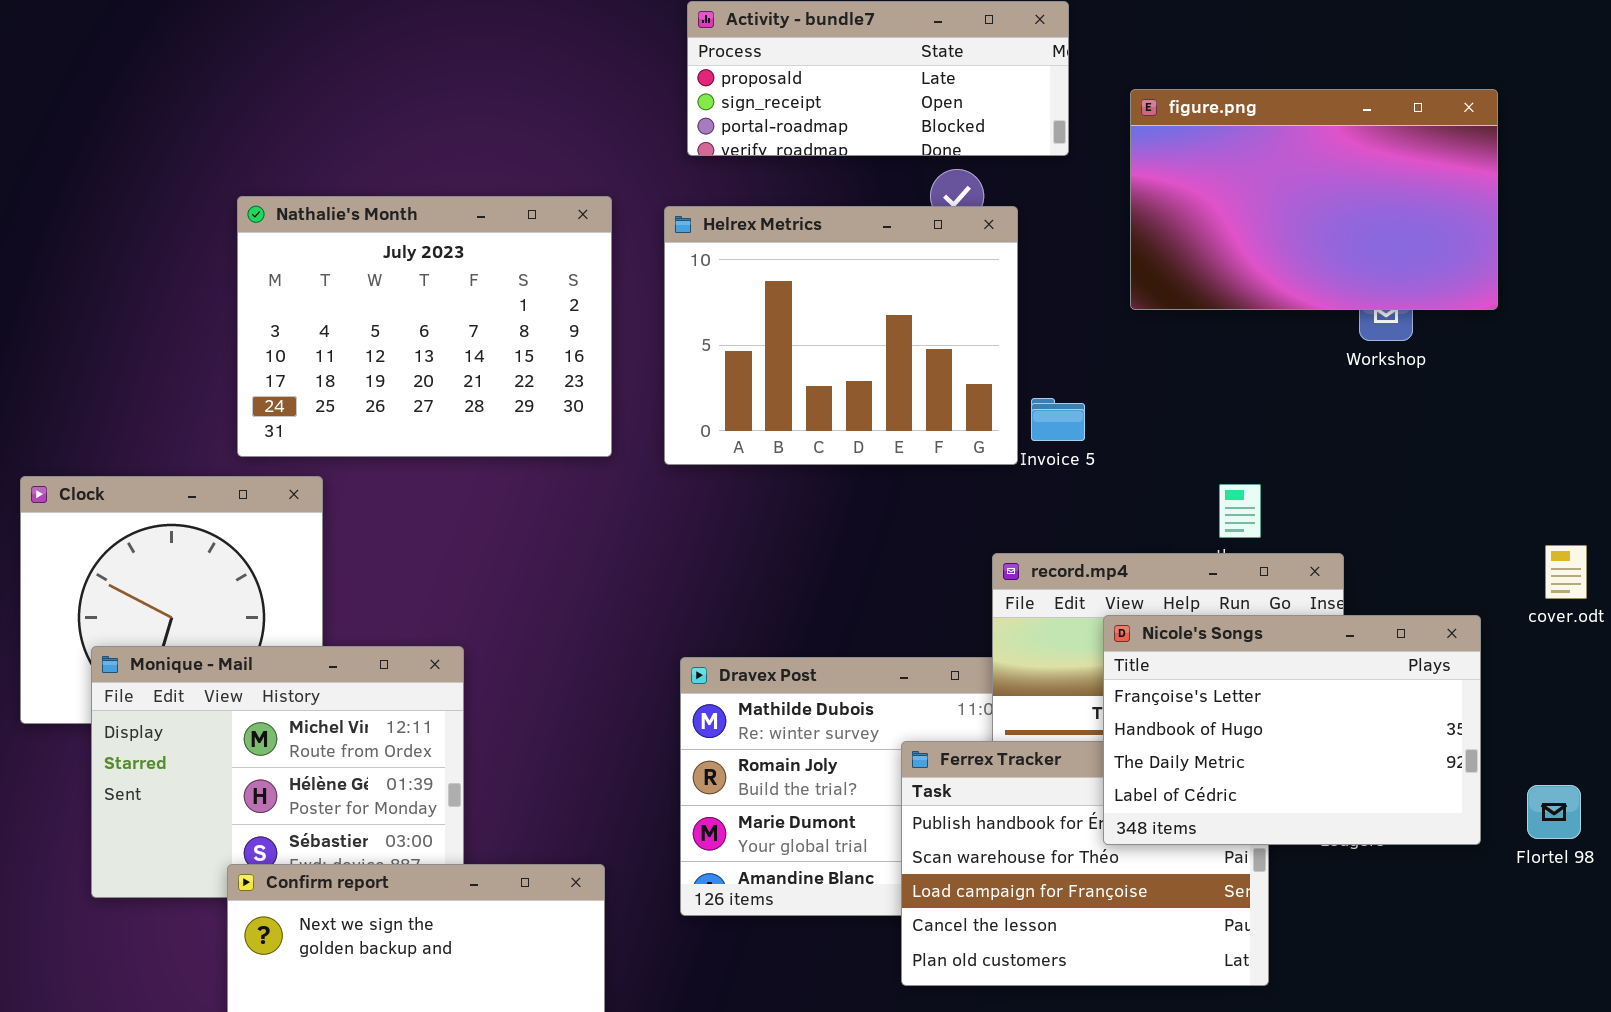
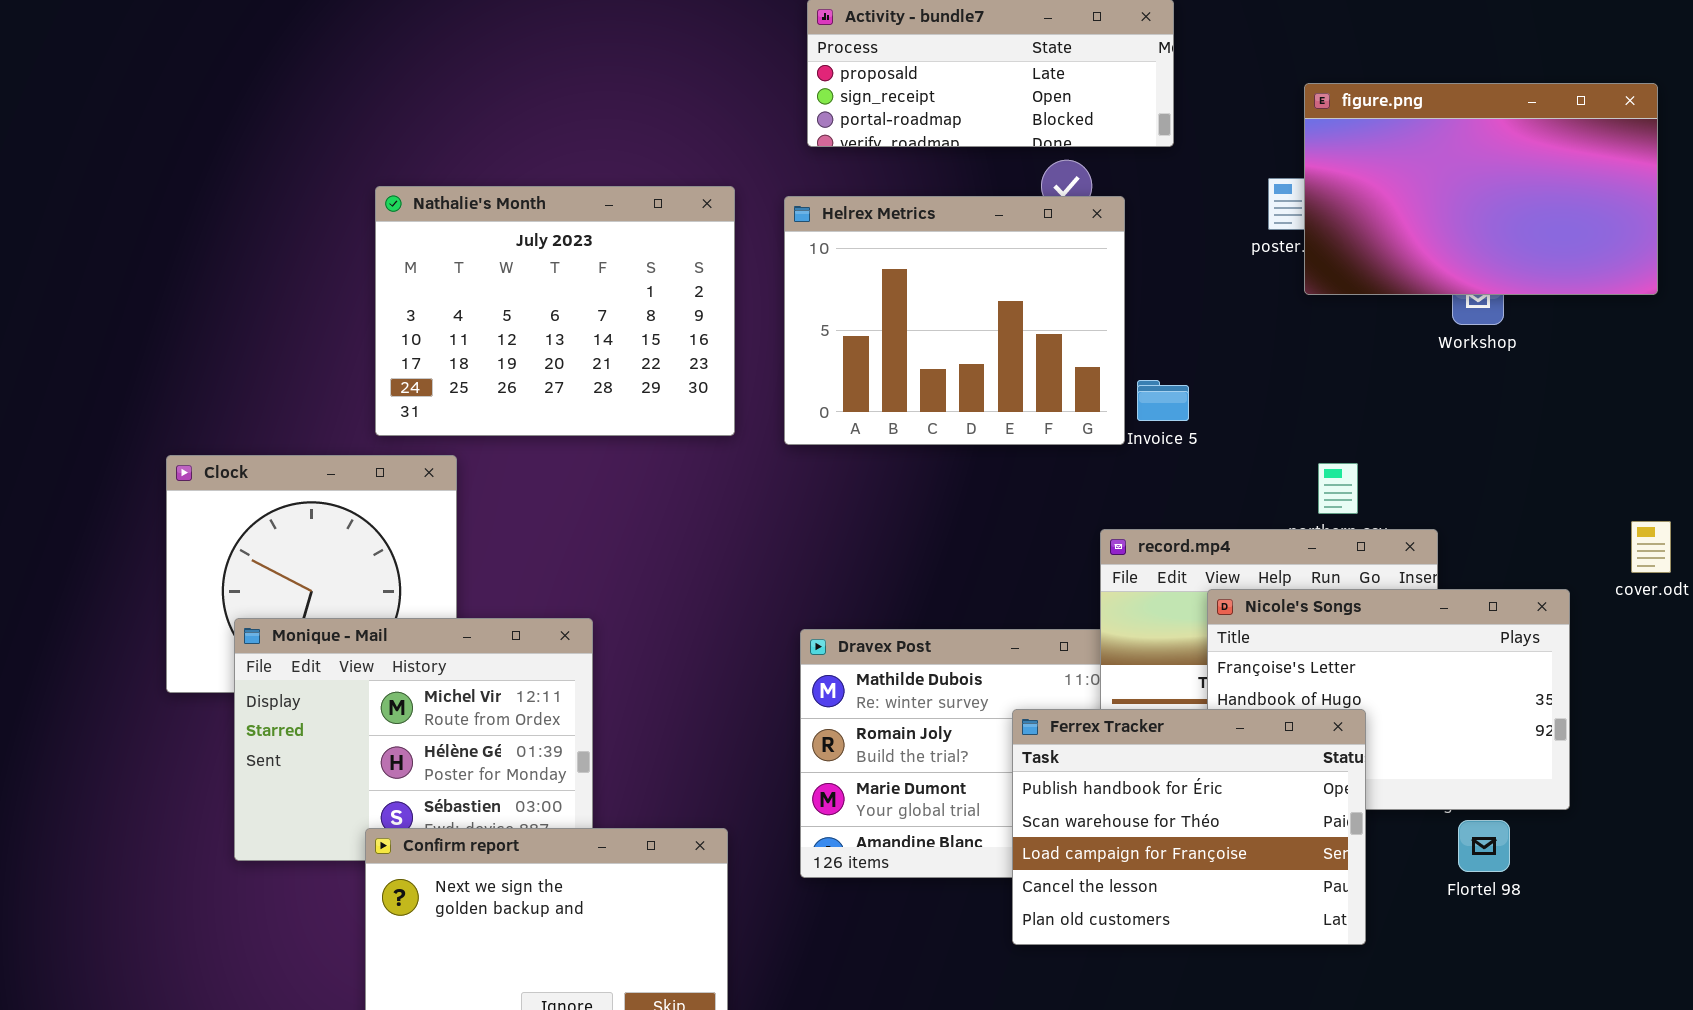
figure.png: [1130,89,1498,310] -> [1304,83,1658,295], moved
Ferrex Tracker: [901,741,1269,986] -> [1012,709,1366,945], raised
Flortel 98: [1527,785,1581,839] -> [1458,820,1510,872], moved

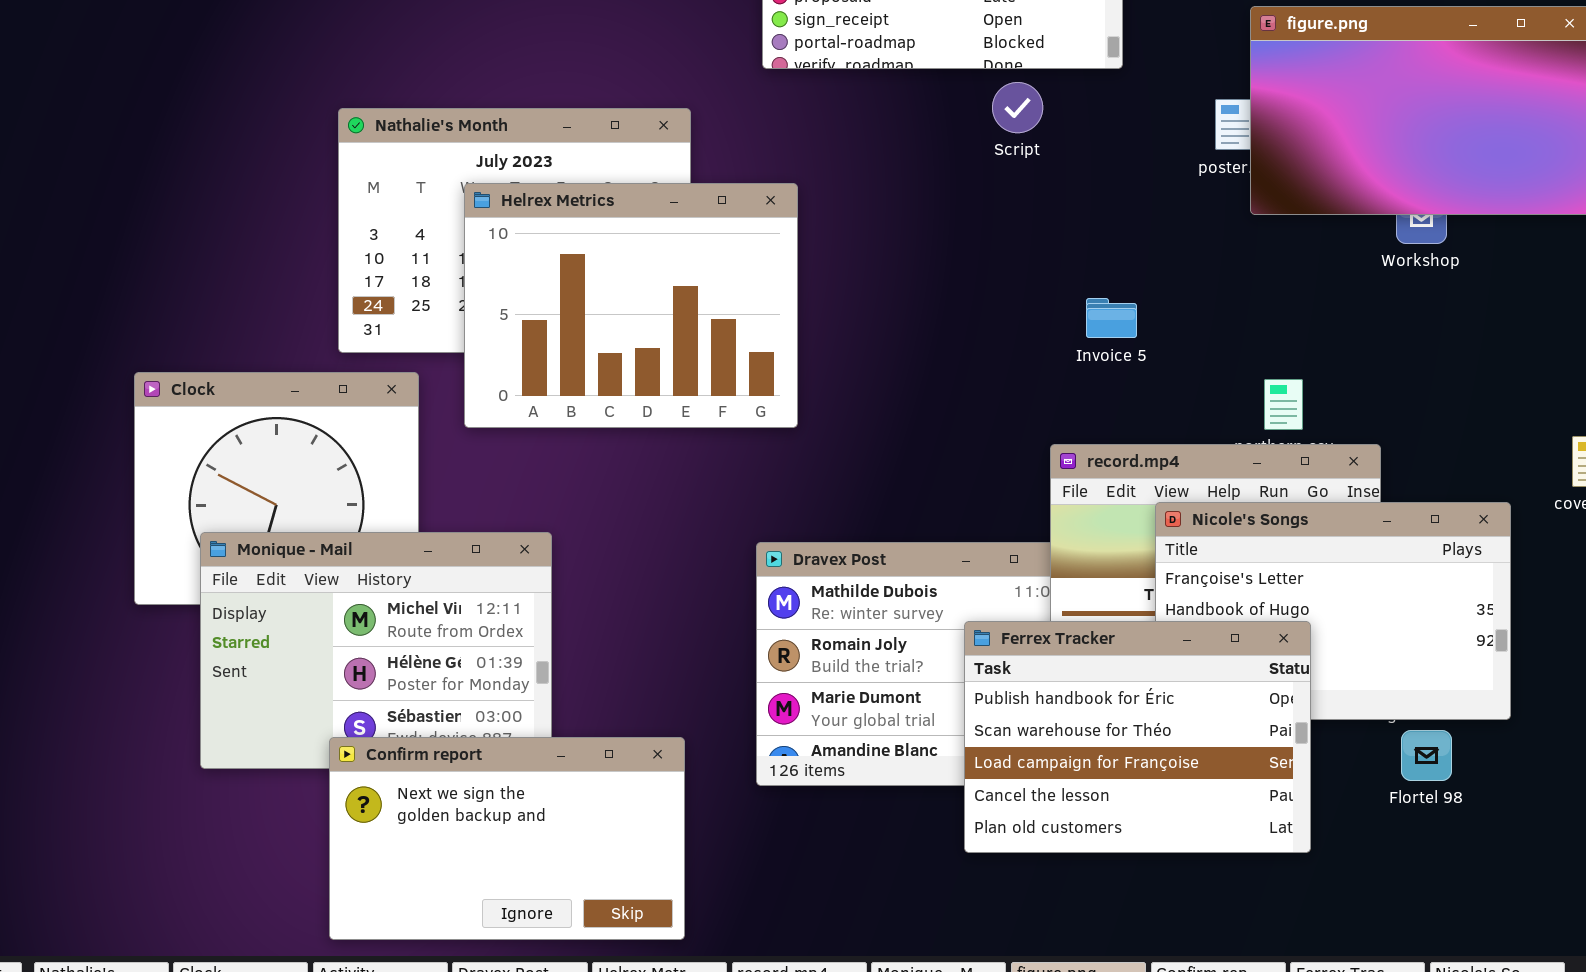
Helrex Metrics: [784,196,1125,445] -> [464,183,798,428], moved

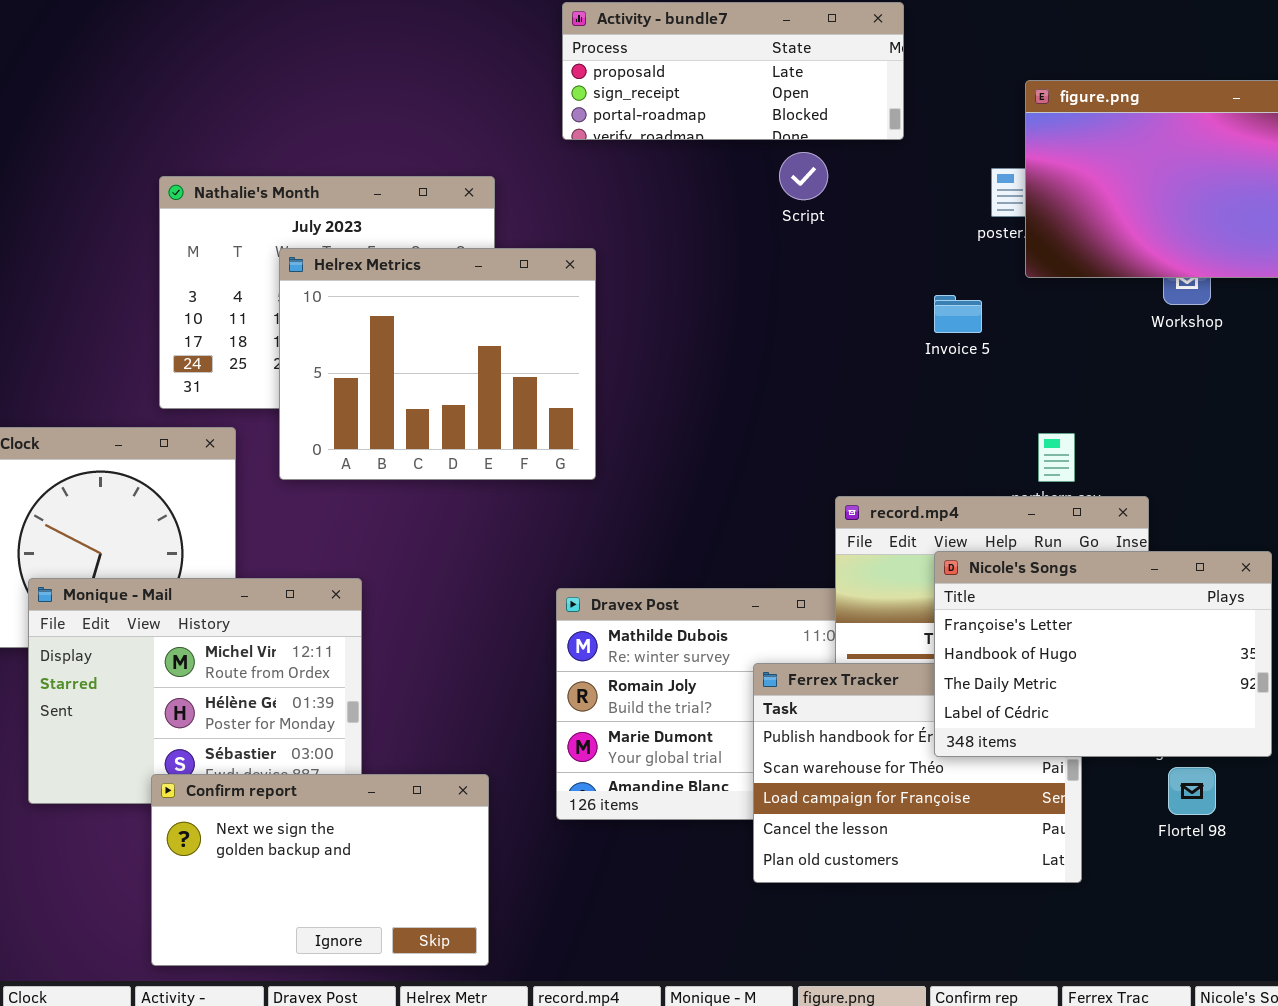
Invoice 5: [1086,298,1137,338] -> [934,295,982,333], moved
Nicole's Songs: [1155,502,1511,720] -> [934,551,1272,757], raised

